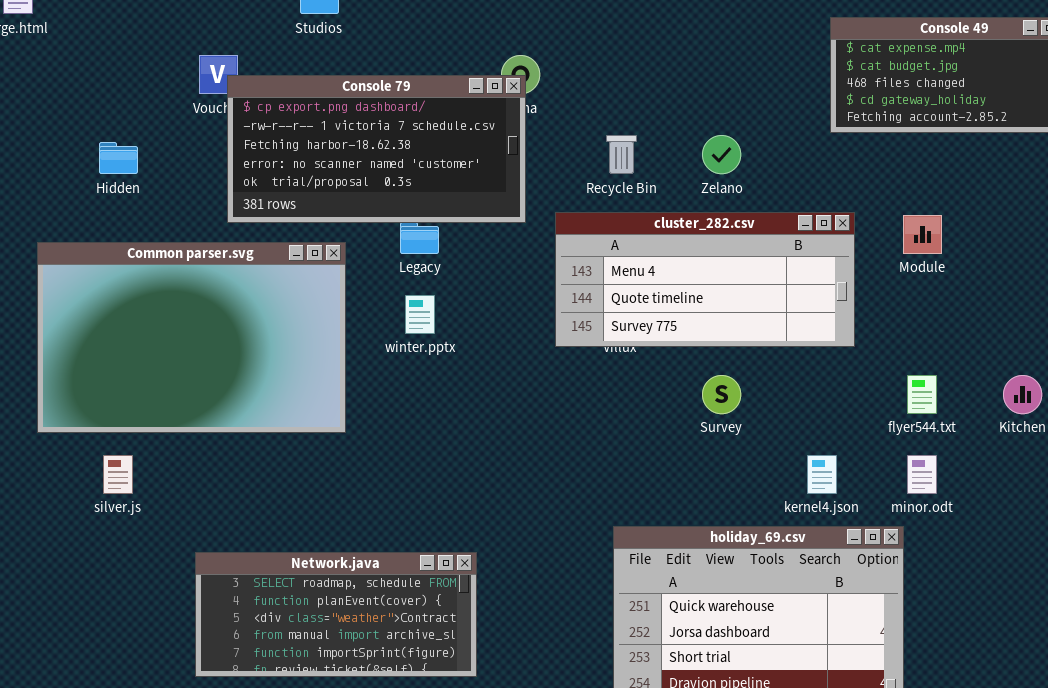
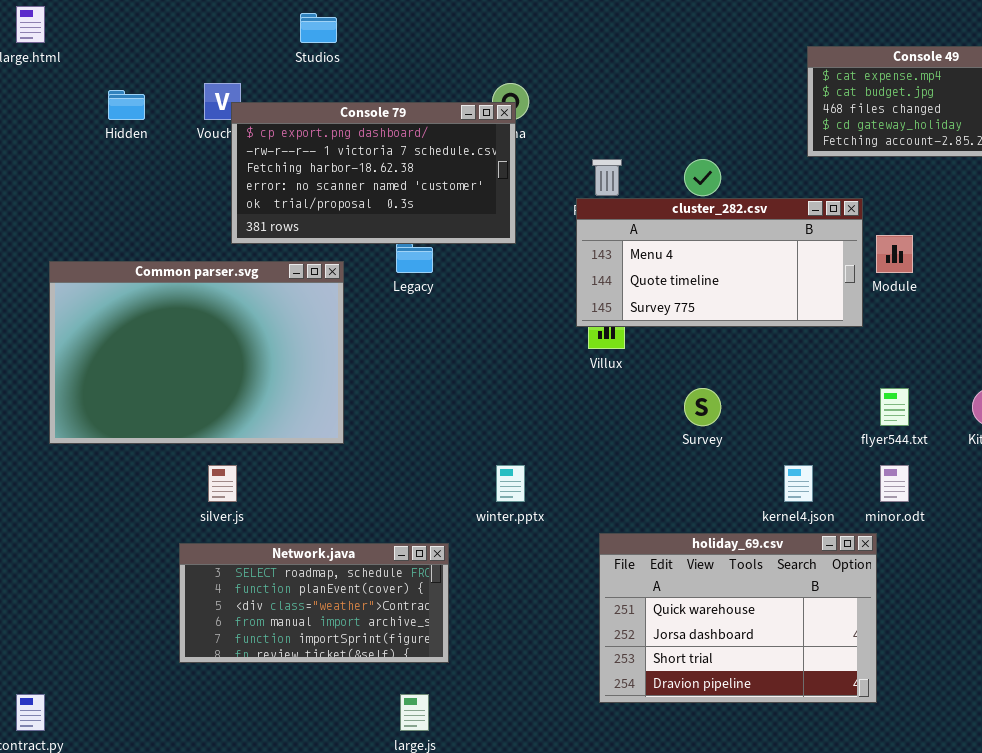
Hidden: [99,142,138,174] -> [108,90,145,120], moved
cluster_282.csv: [555,212,855,347] -> [576,198,863,327], moved
winter.pptx: [405,295,435,334] -> [496,465,525,502], moved
silver.js: [103,455,133,494] -> [208,465,237,502], moved
Network.java: [195,552,477,677] -> [179,543,449,663], moved

